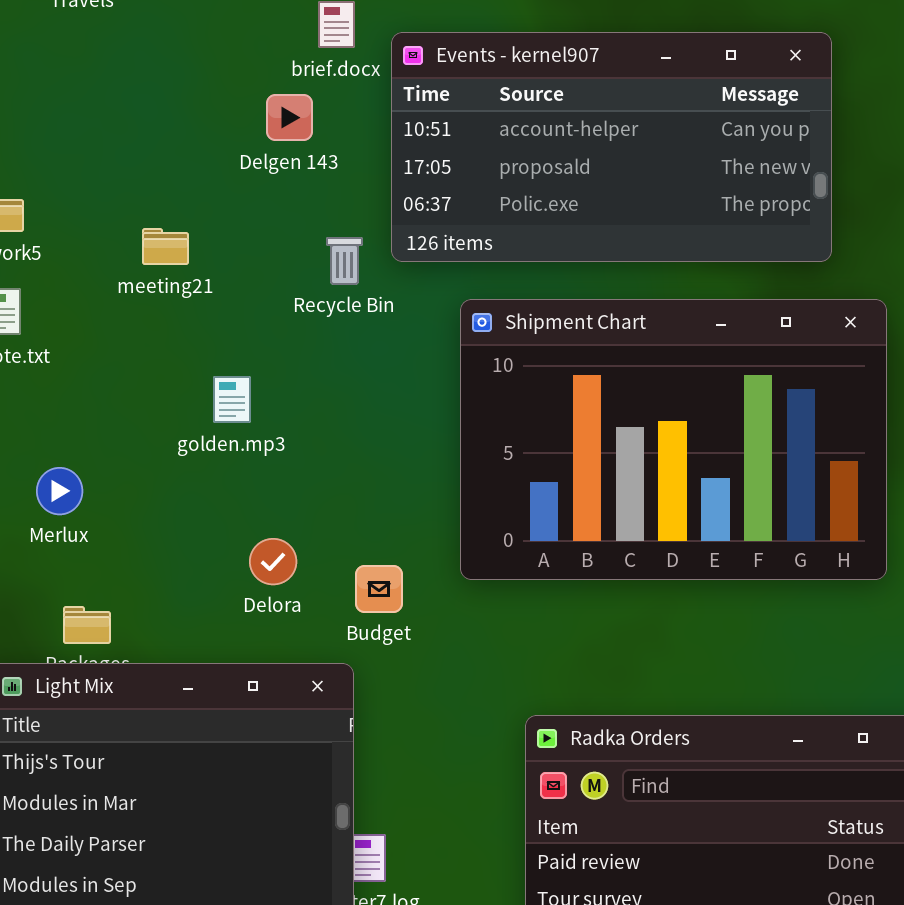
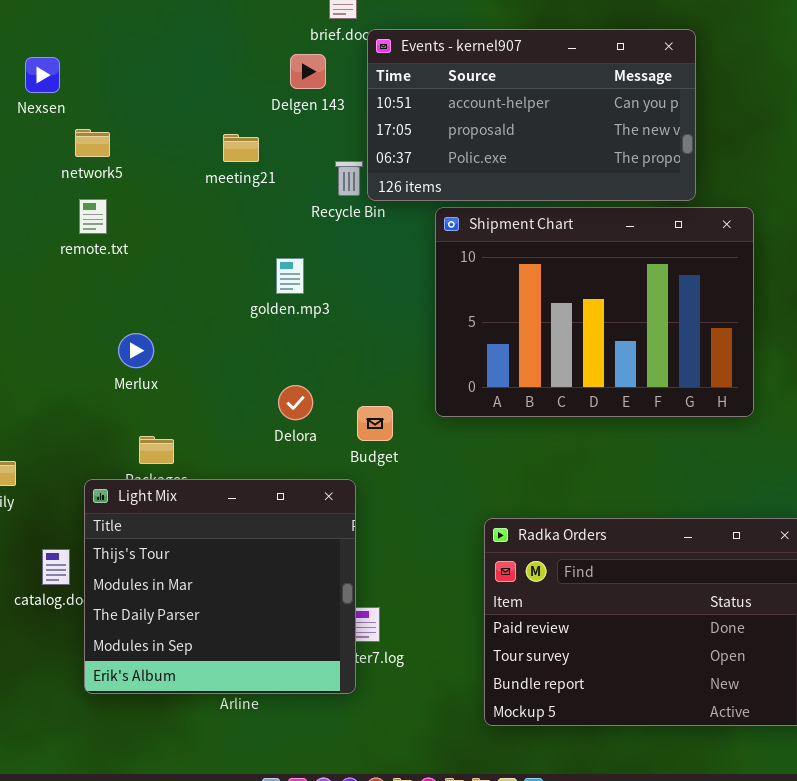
Events - kernel907: [391,32,832,262] -> [367,29,696,201], moved
meeting21: [142,228,189,265] -> [223,134,259,162], moved
golden.mp3: [213,376,251,423] -> [276,258,304,294], moved

